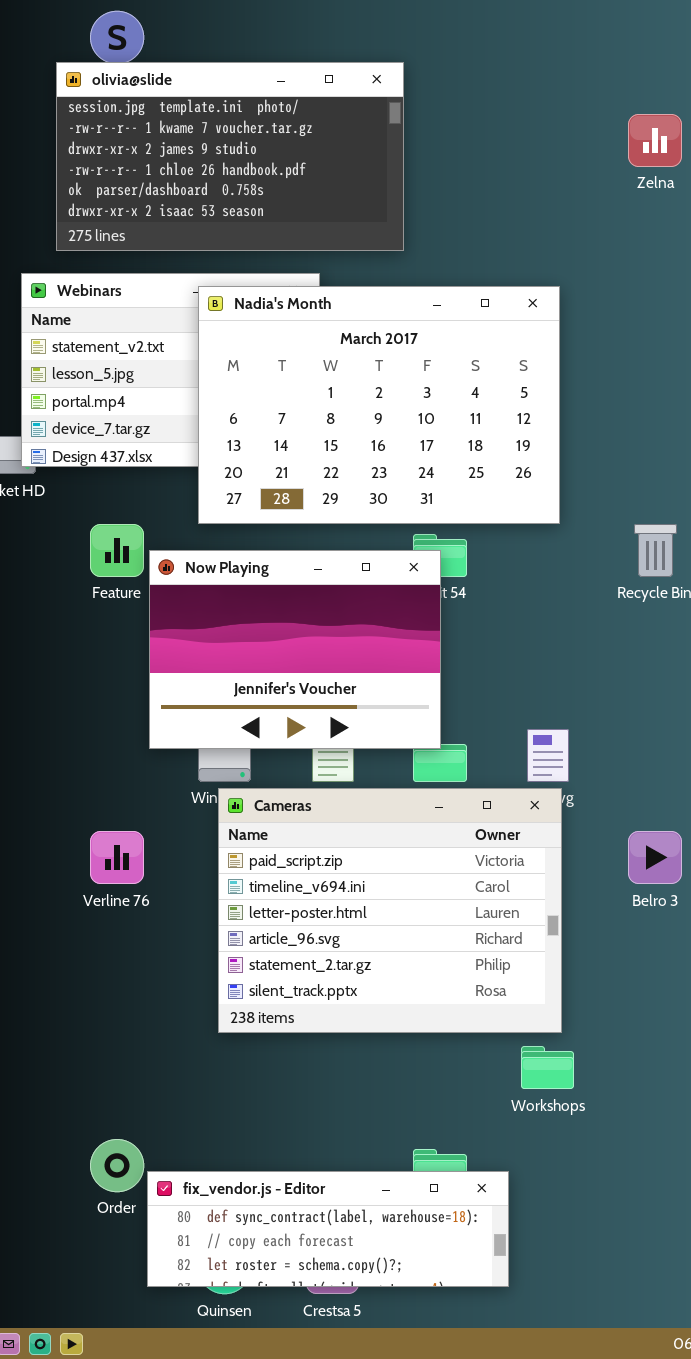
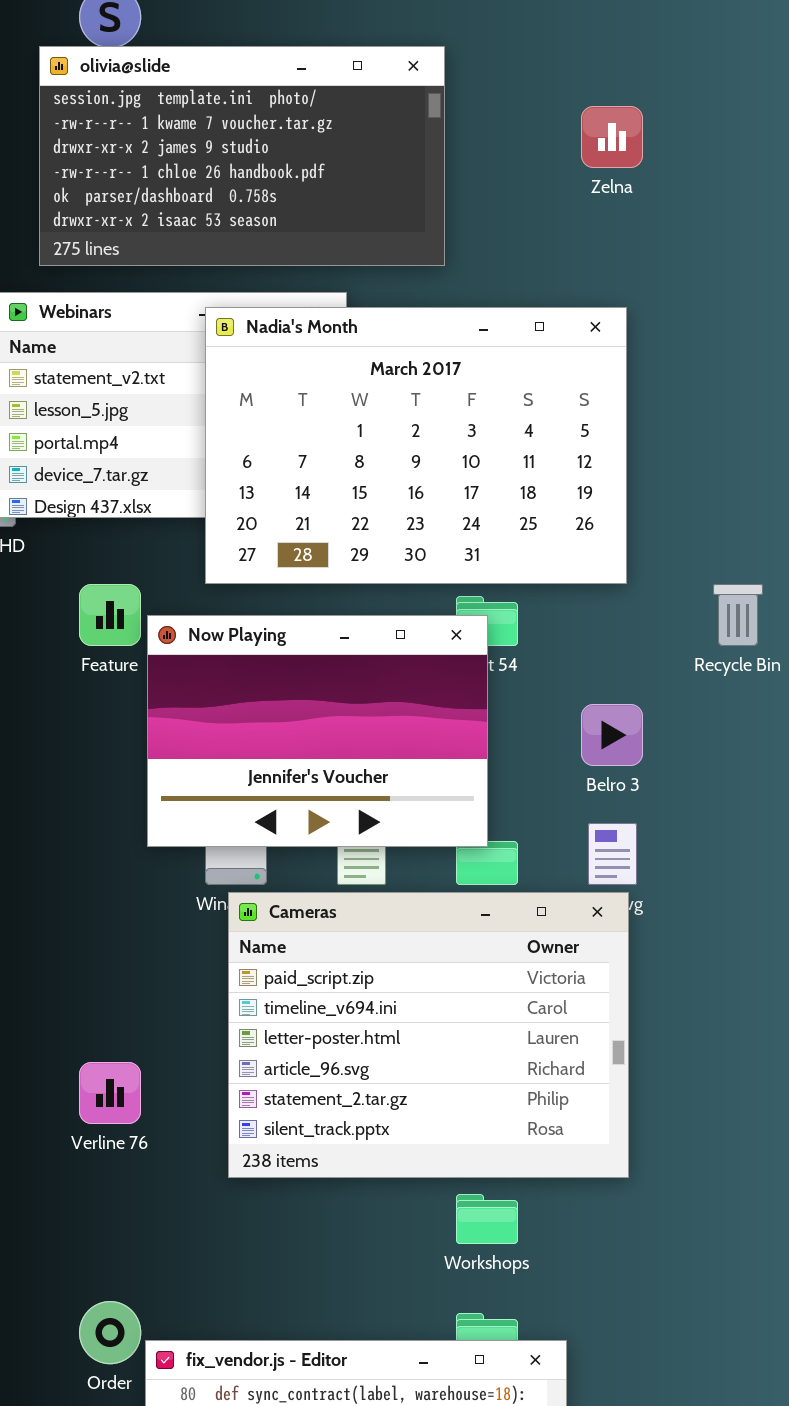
Zelna: [628,114,682,167] -> [581,106,643,168], moved
Verline 76: [90,831,144,884] -> [79,1062,141,1124], moved
Belro 3: [628,831,682,884] -> [581,704,643,766], moved
Workshops: [521,1046,574,1089] -> [456,1194,518,1244], moved

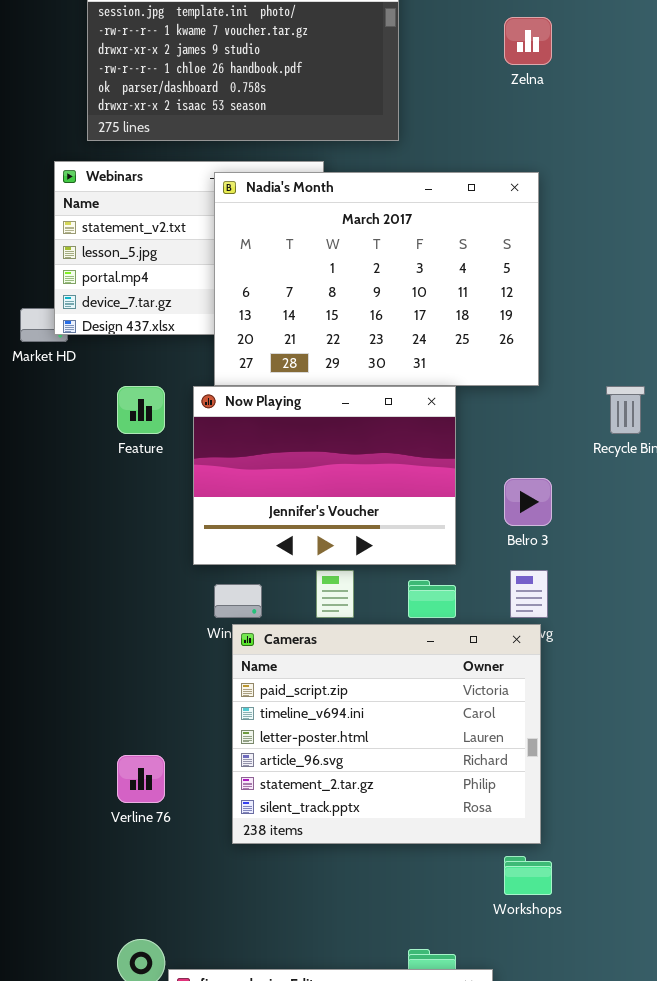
Now Playing: [147,615,488,847] -> [193,386,456,565], moved
Workshops: [456,1194,518,1244] -> [504,856,552,895], moved

